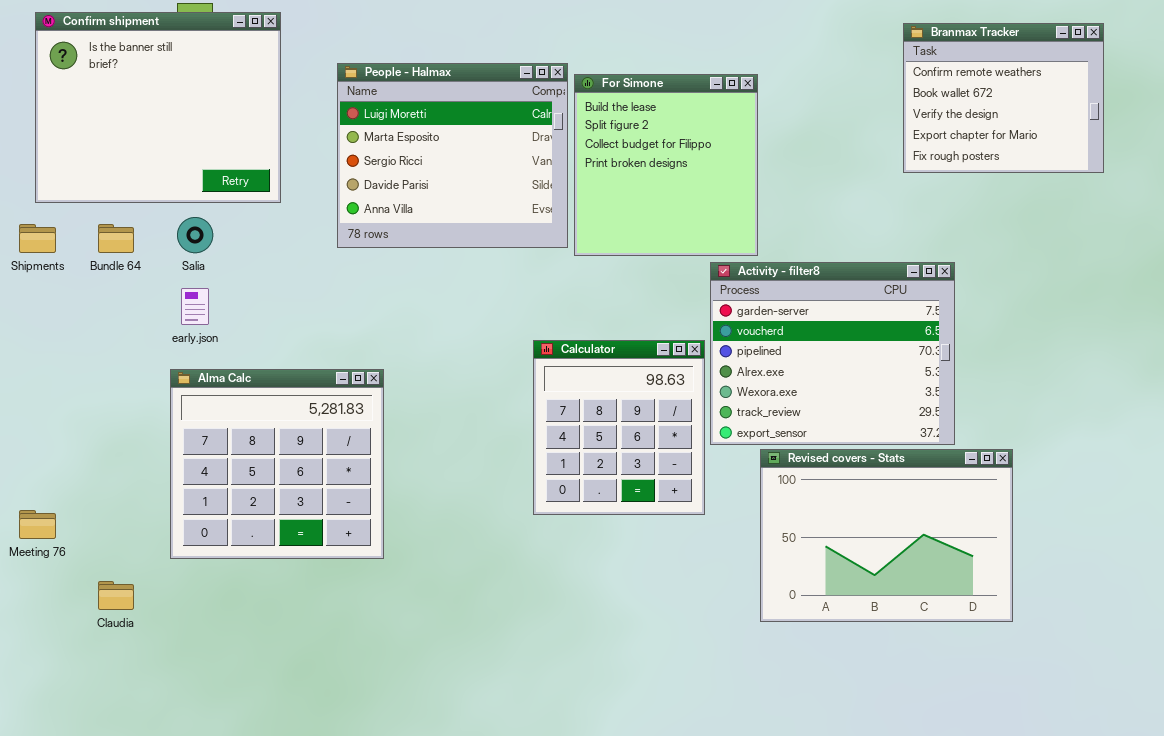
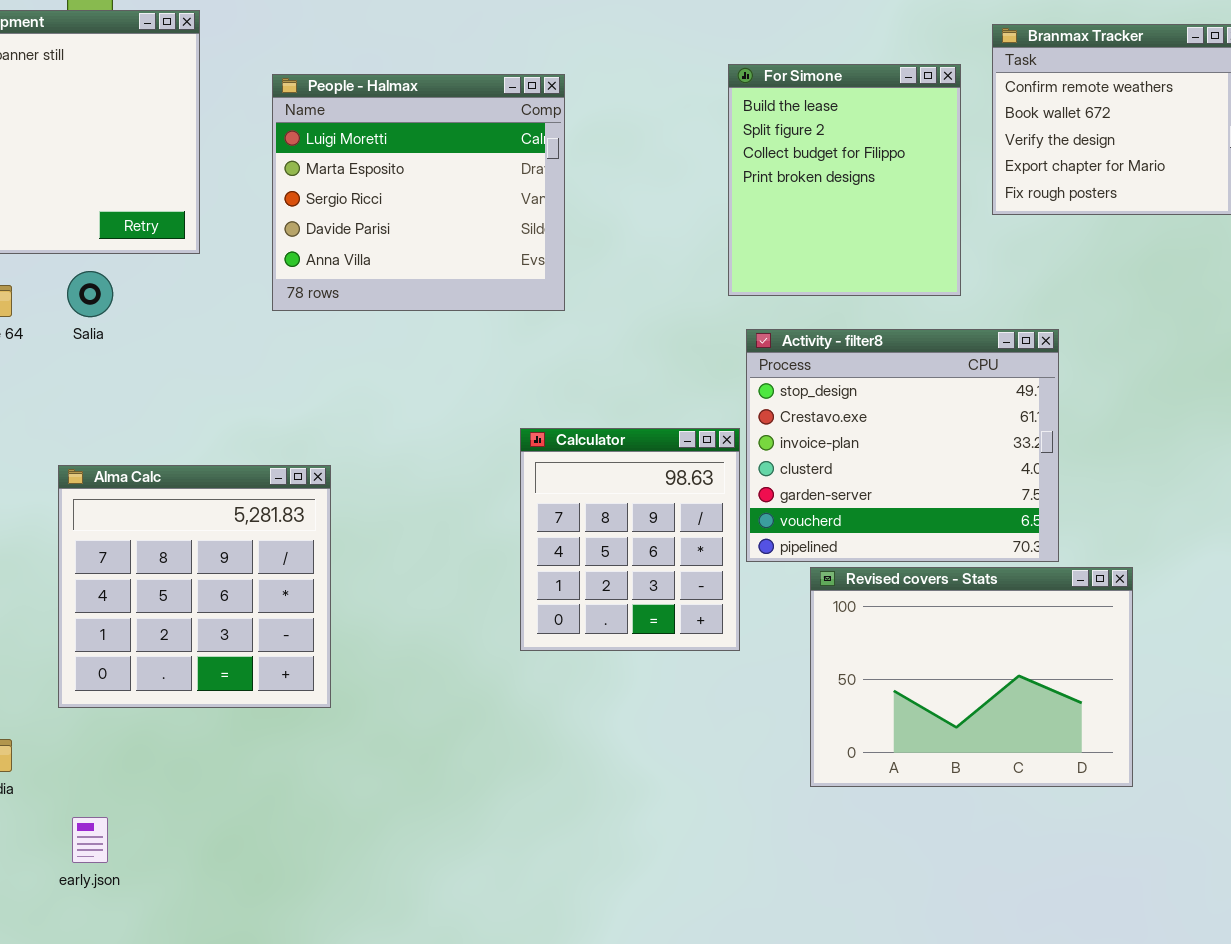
For Simone: [574,74,758,256] -> [728,64,961,296], moved
Activity - filter8: [710,262,955,445] -> [746,329,1059,562], scrolled up 4 rows
early.json: [181,288,209,325] -> [72,817,108,863], moved

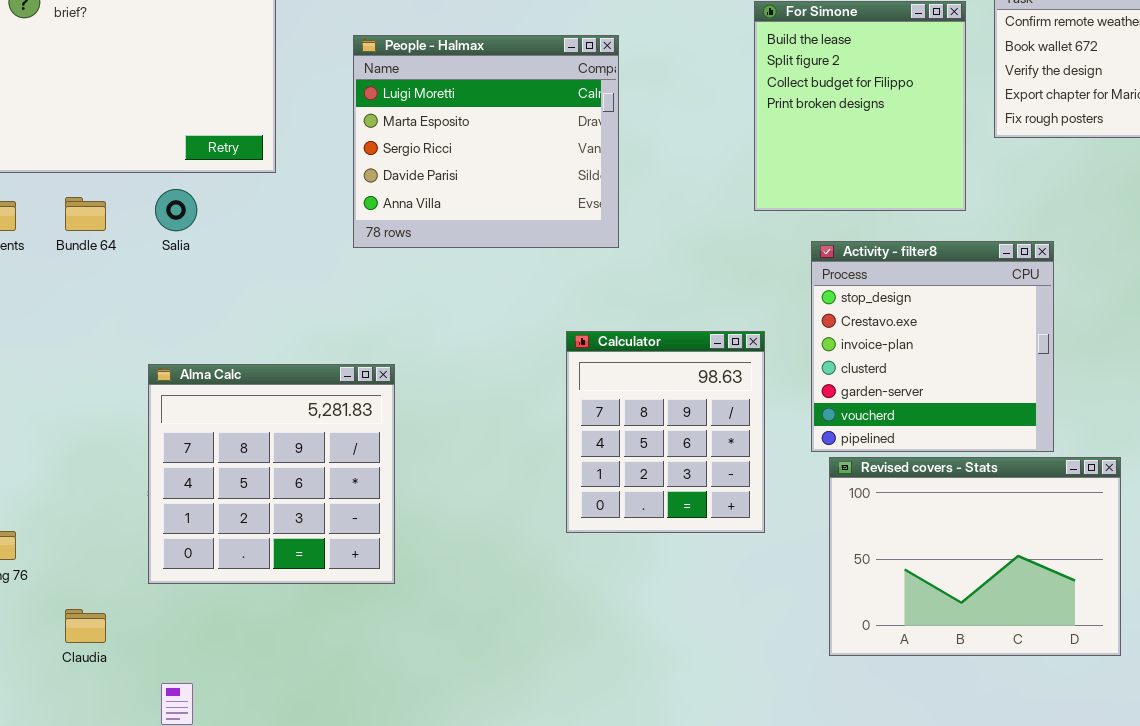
People - Halmax: [272,74,565,311] -> [353,35,619,248], moved
Activity - filter8: [746,329,1059,562] -> [811,241,1054,452], resized

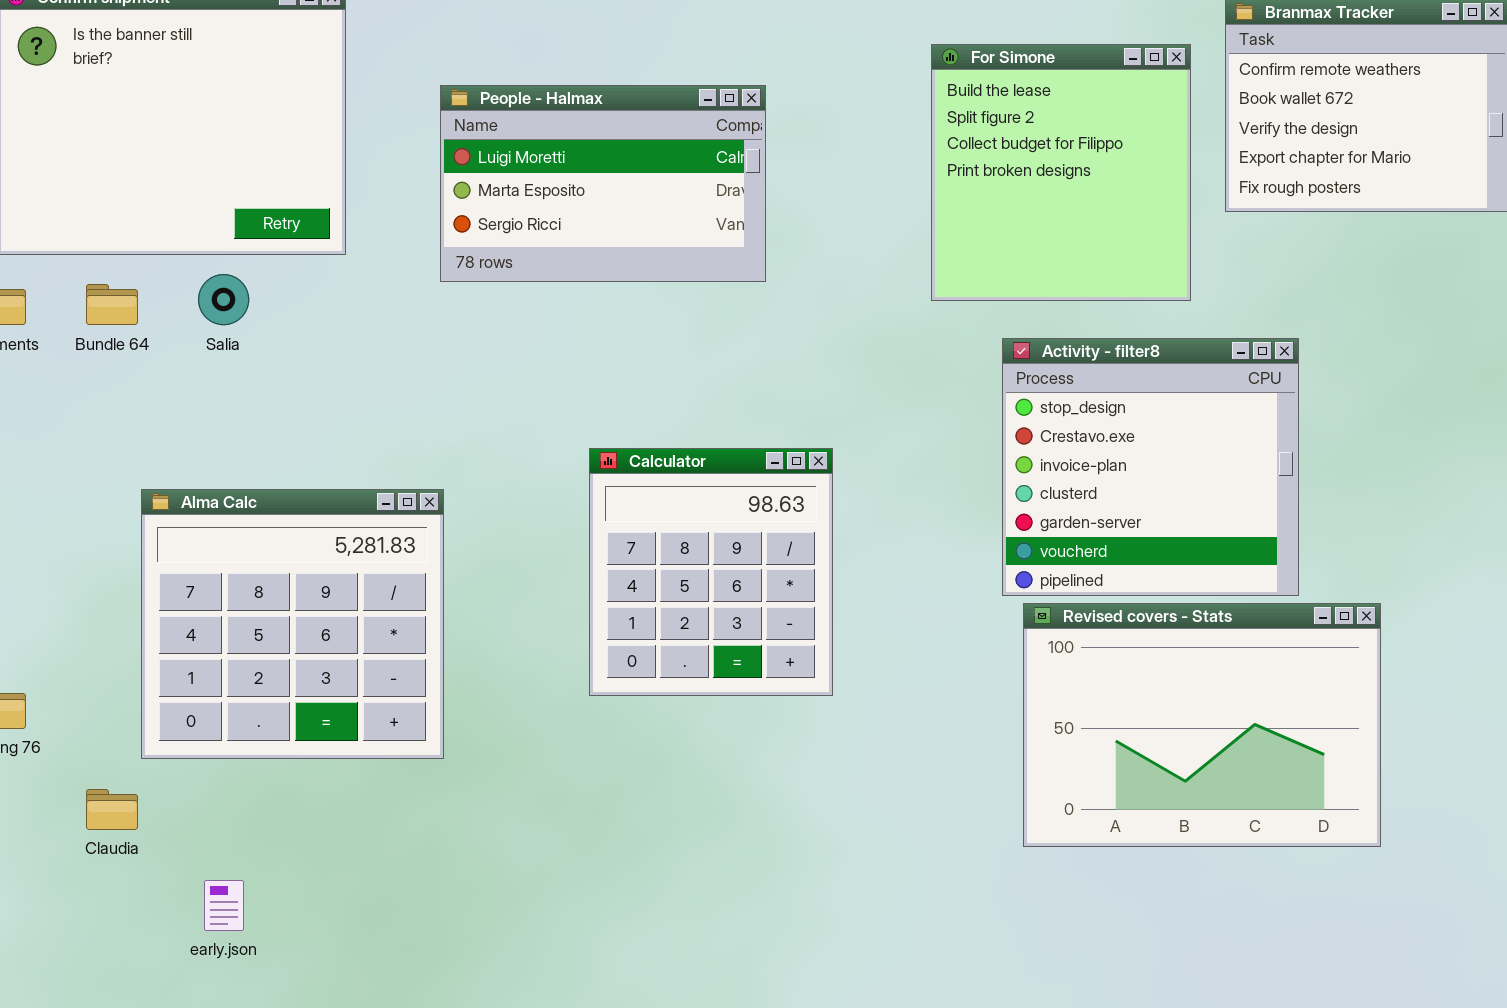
People - Halmax: [353,35,619,248] -> [440,85,766,282], resized
Calculator: [566,331,765,533] -> [589,448,833,696], moved
Alma Calc: [148,364,395,584] -> [141,489,444,759], moved

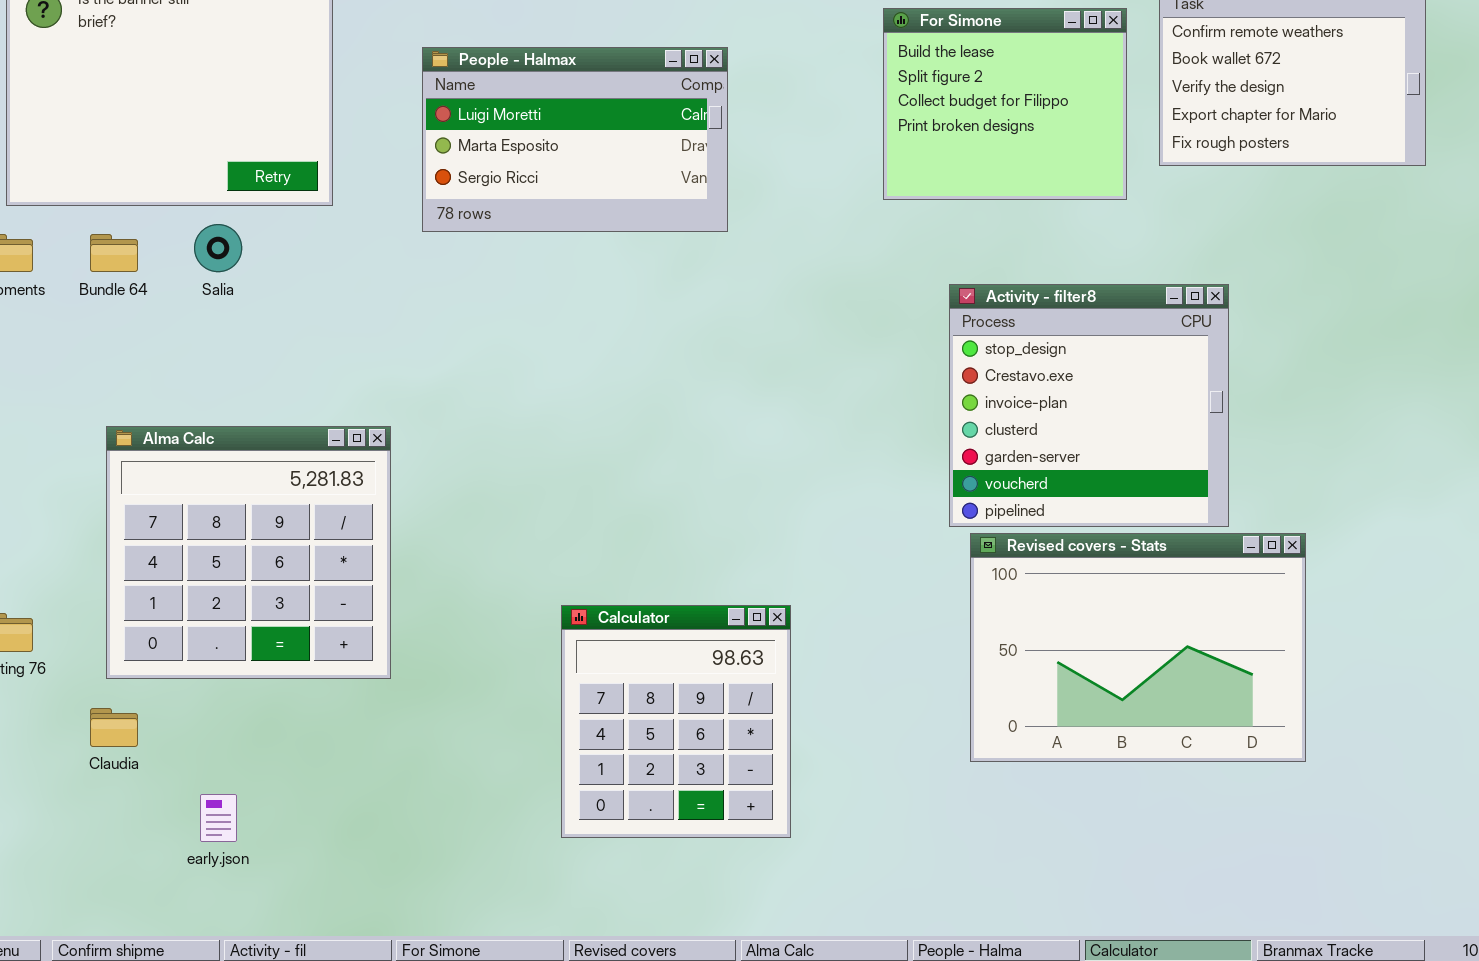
For Simone: [931,44,1191,301] -> [883,8,1127,200], resized
Calculator: [589,448,833,696] -> [561,605,791,838], moved
Alma Calc: [141,489,444,759] -> [106,426,391,679], moved

